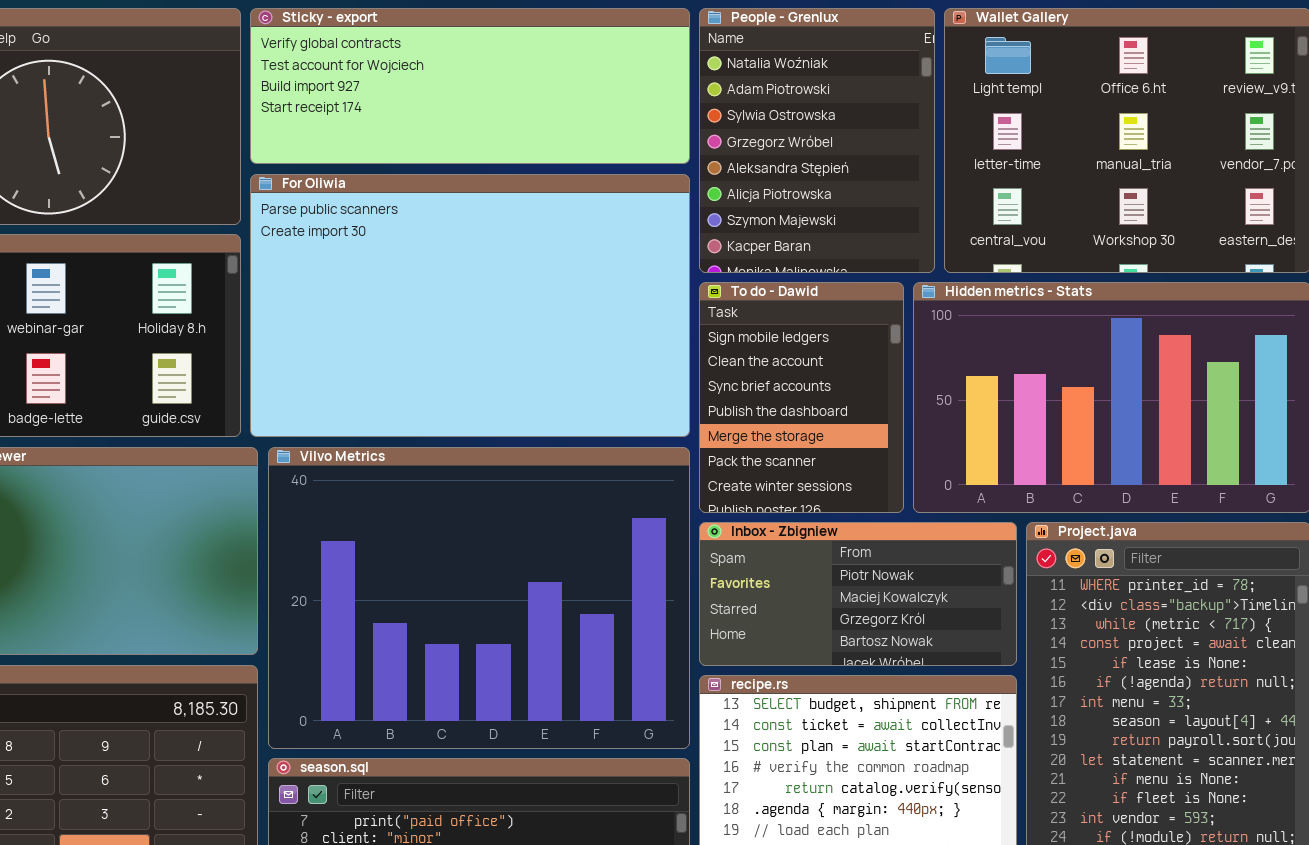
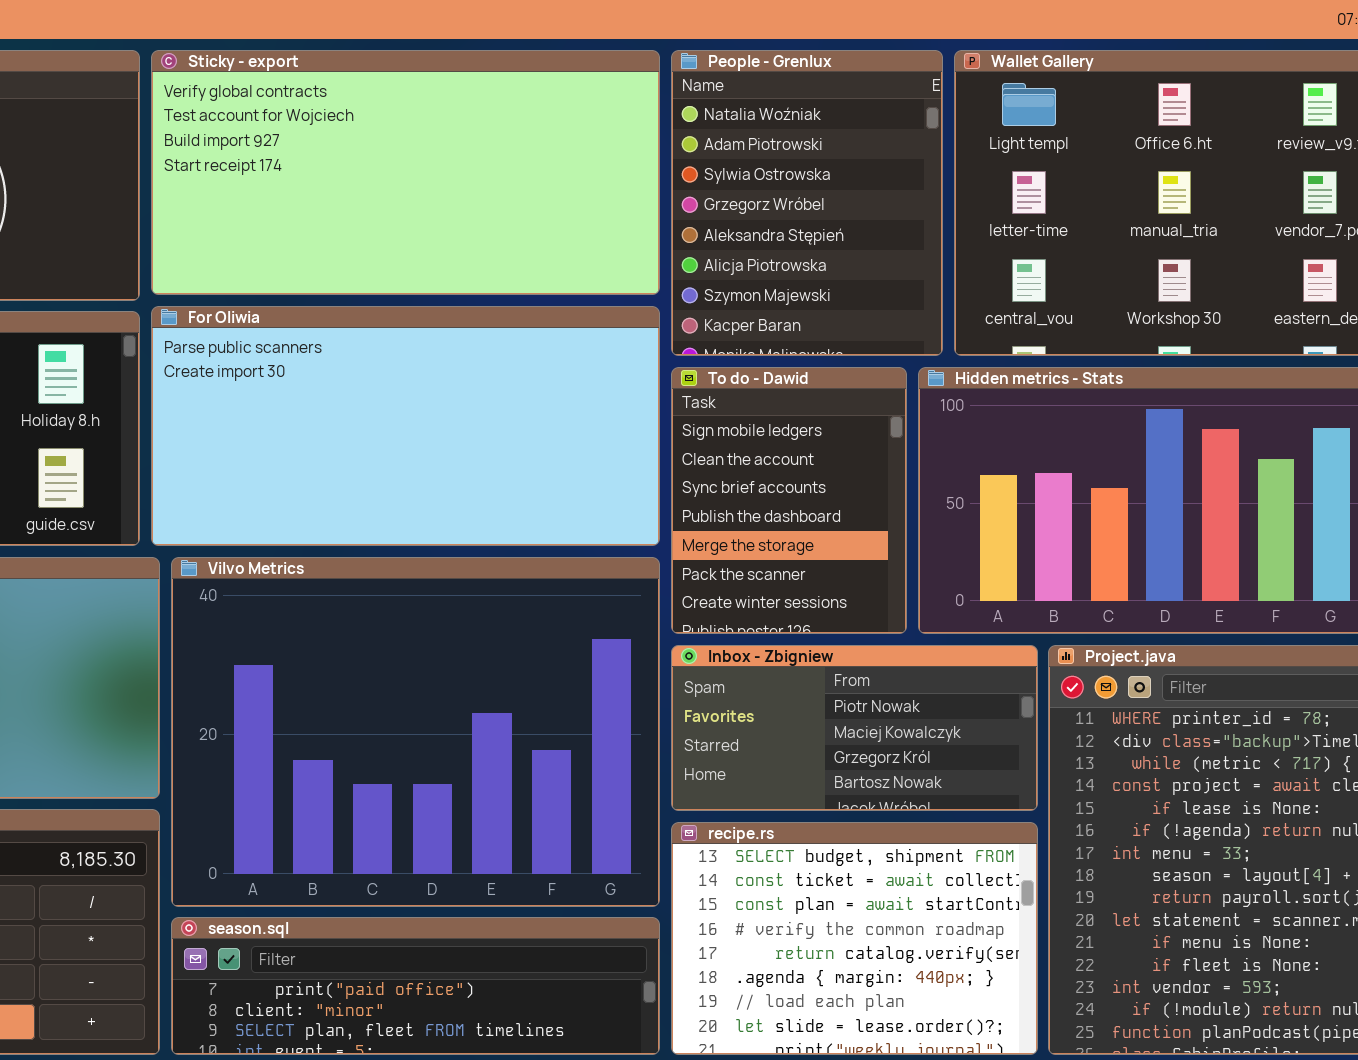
Sticky - export: [250,8,690,164] -> [151,50,660,295], resized
For Oliwia: [250,174,690,437] -> [151,306,660,546], resized

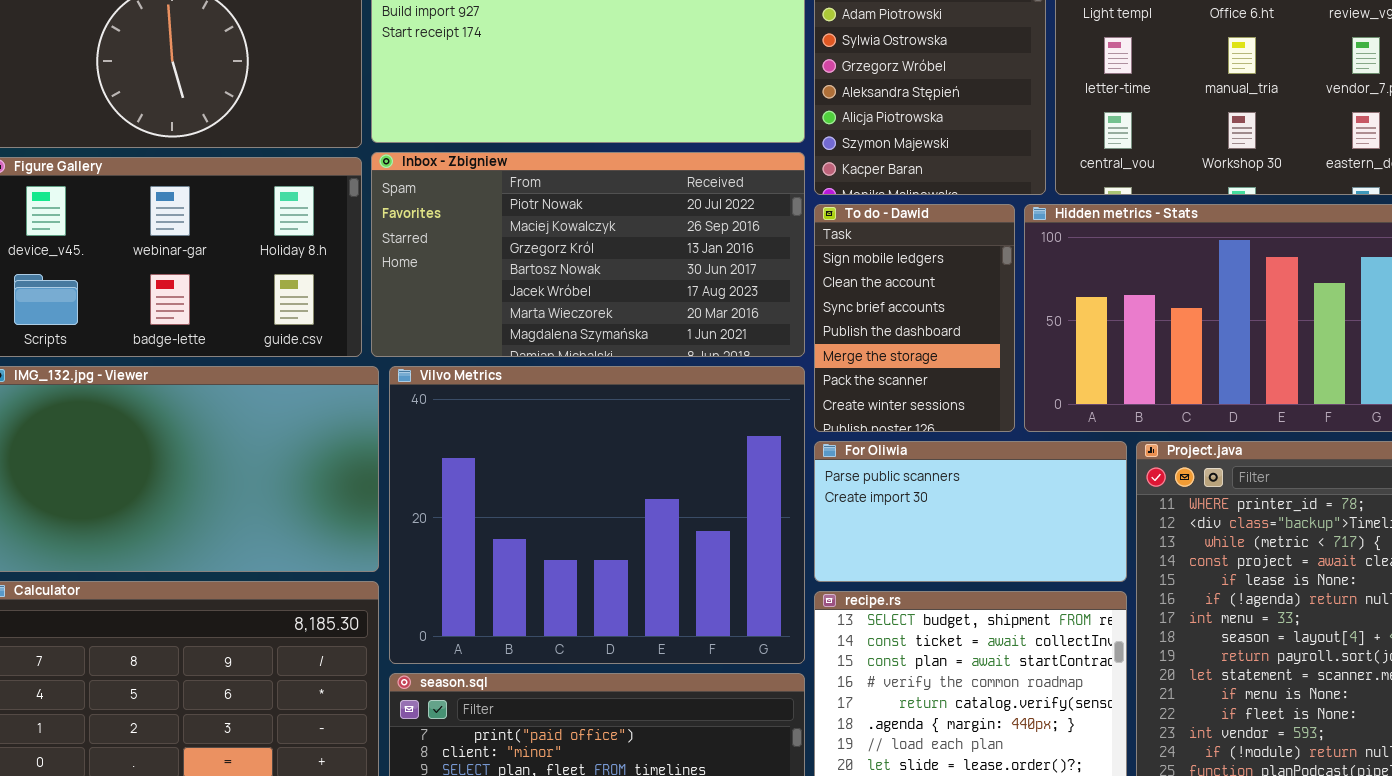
For Oliwia: [151,306,660,546] -> [814,441,1127,582], moved, resized
Inbox - Zbigniew: [671,645,1038,811] -> [371,152,805,357], moved, resized

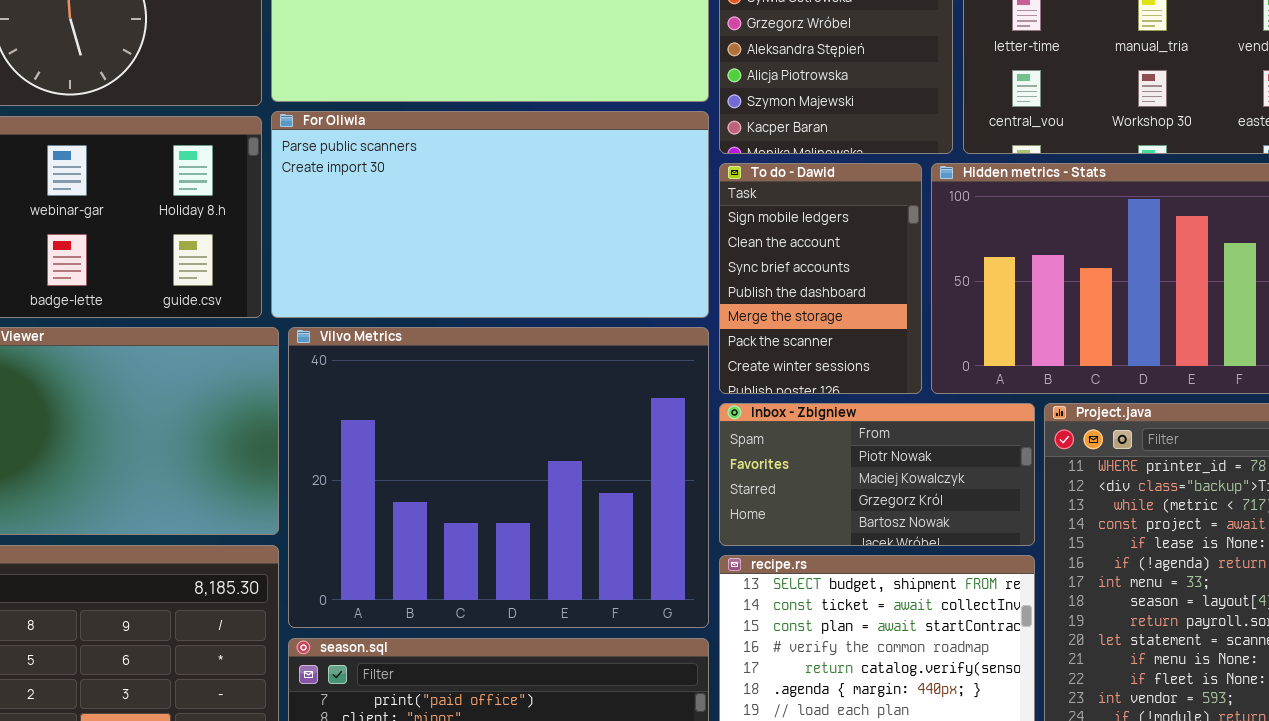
Inbox - Zbigniew: [371,152,805,357] -> [719,403,1035,546], moved, resized
For Oliwia: [814,441,1127,582] -> [271,111,709,318], moved, resized

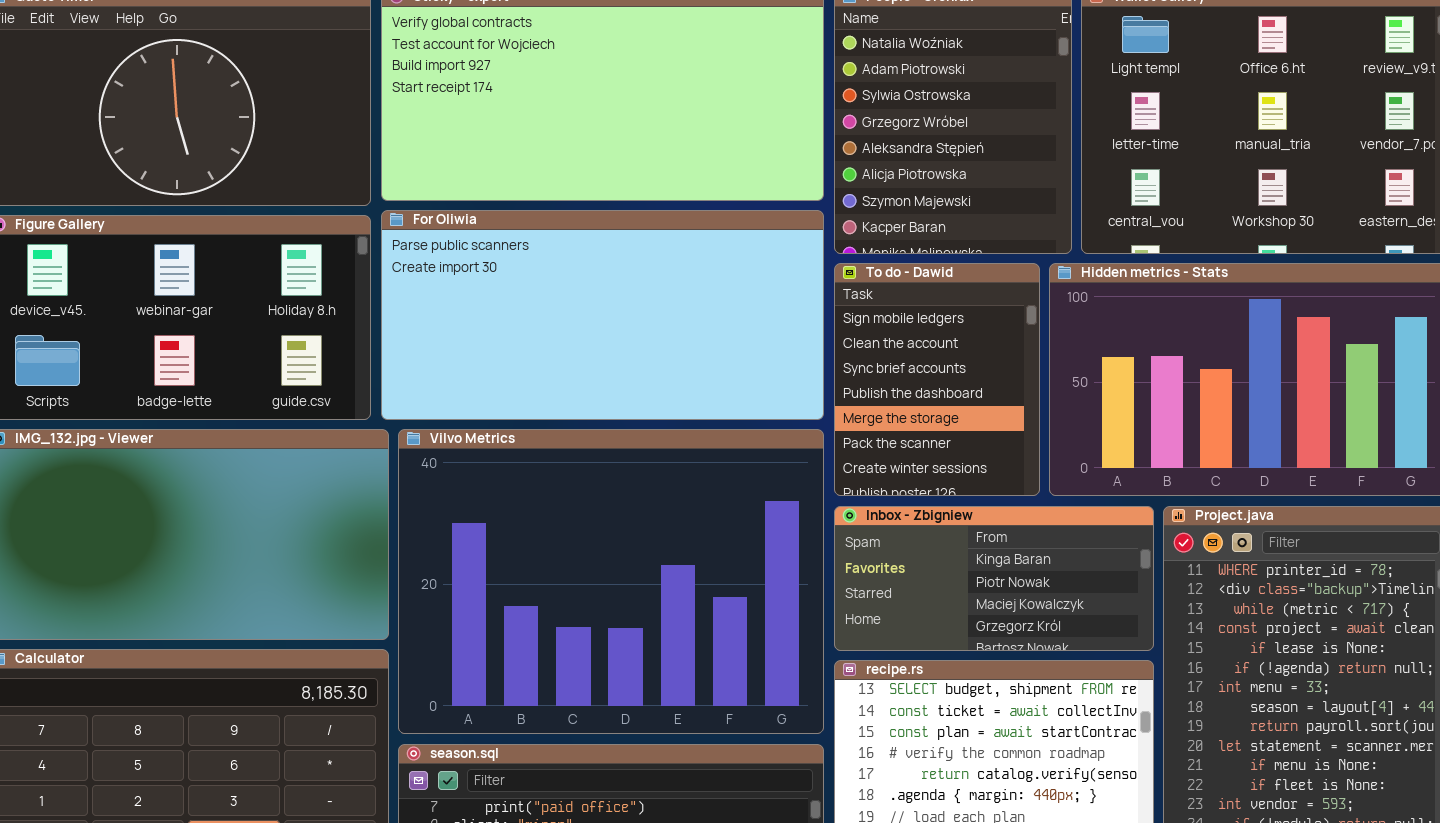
Inbox - Zbigniew: [719,403,1035,546] -> [834,506,1154,651], scrolled up 1 row

